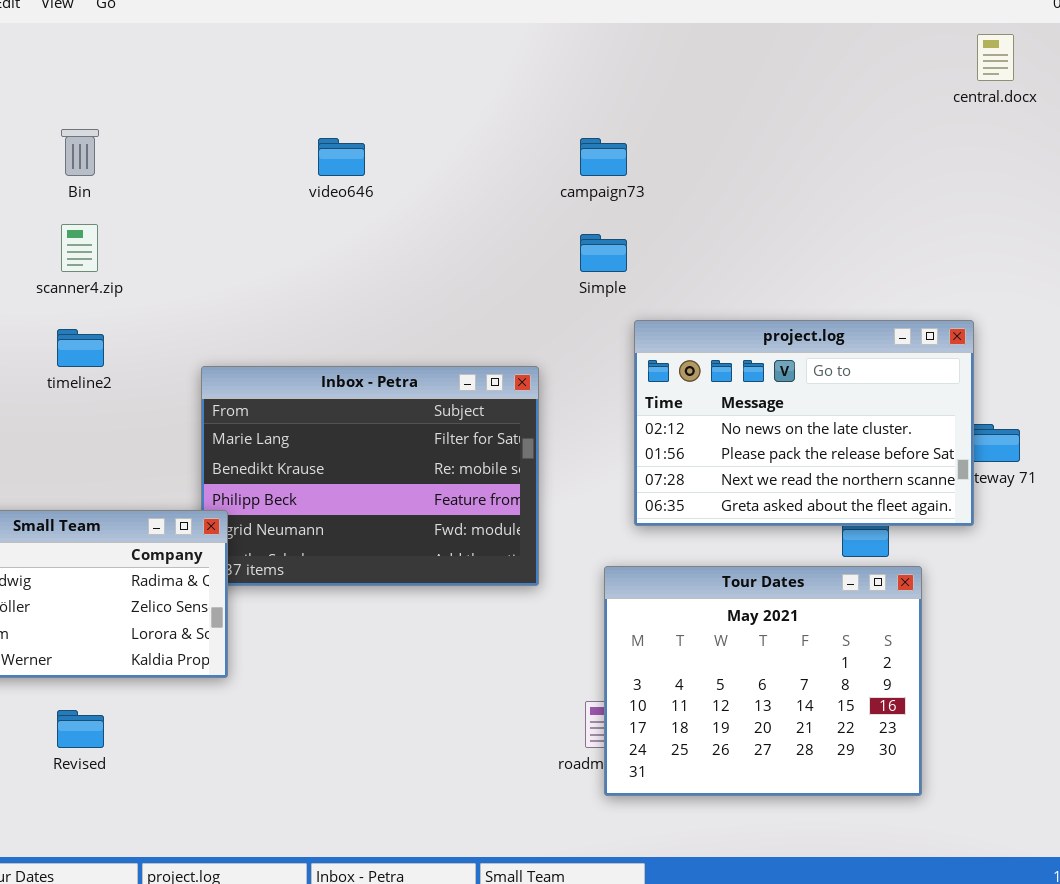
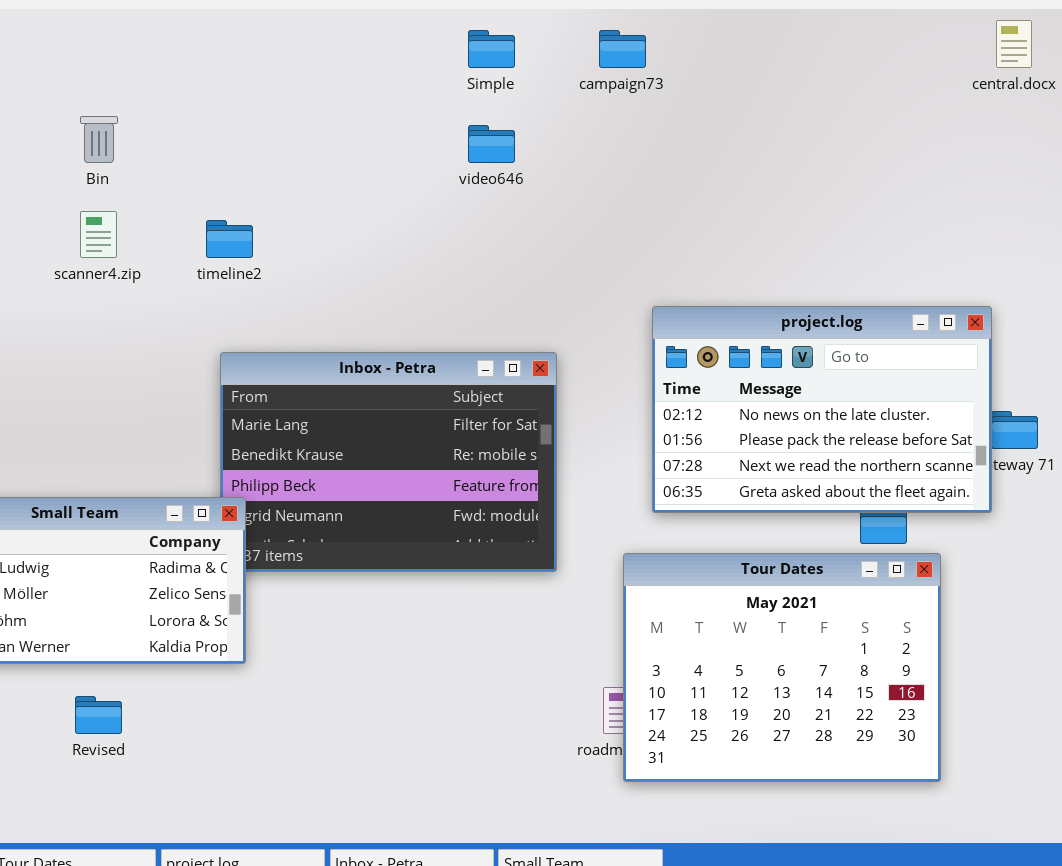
video646: [318,138,365,176] -> [468,125,515,163], moved
campaign73: [580,138,627,176] -> [599,30,646,68], moved
Simple: [580,234,627,272] -> [468,30,515,68], moved
timeline2: [57,329,104,367] -> [206,220,253,258], moved

